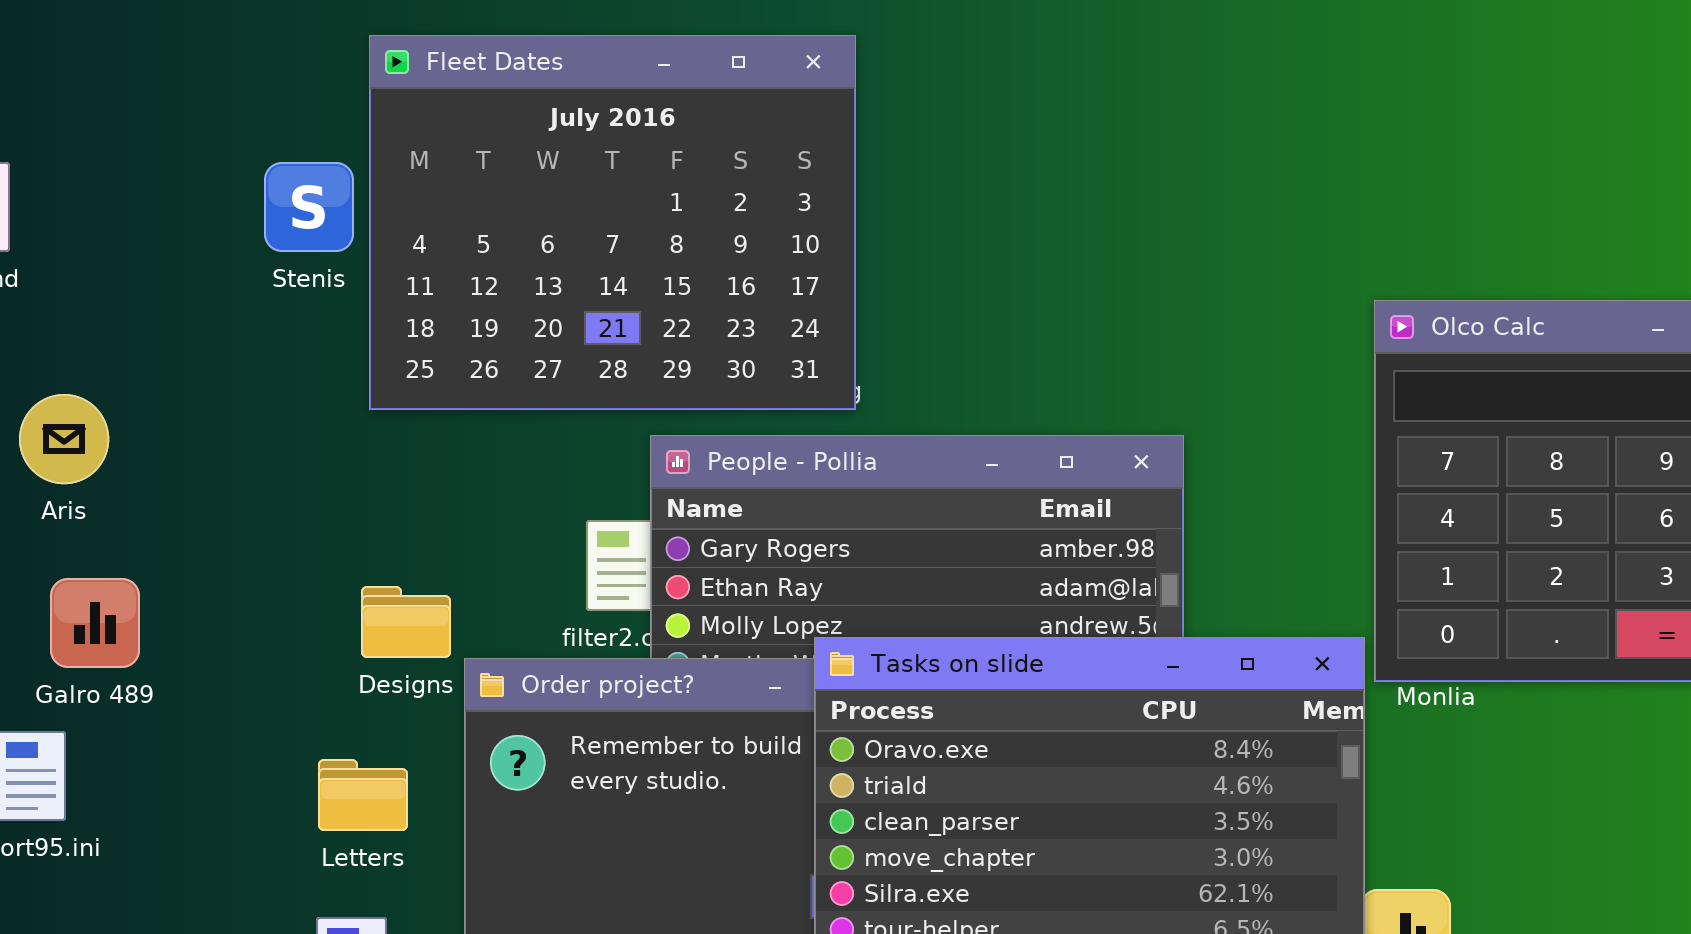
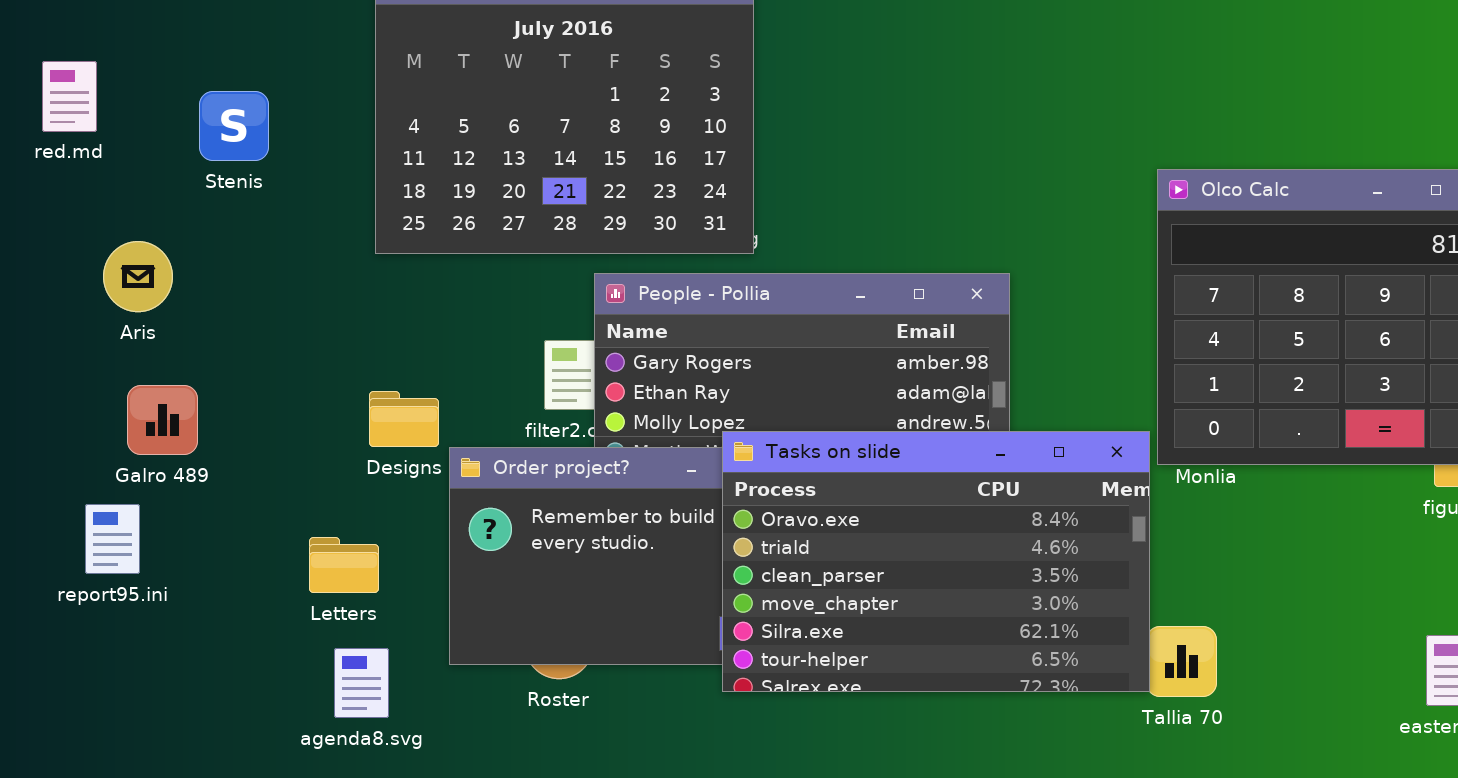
Stenis: [264,162,354,252] -> [199,91,269,161], moved
Letters: [318,759,408,831] -> [309,537,379,593], moved

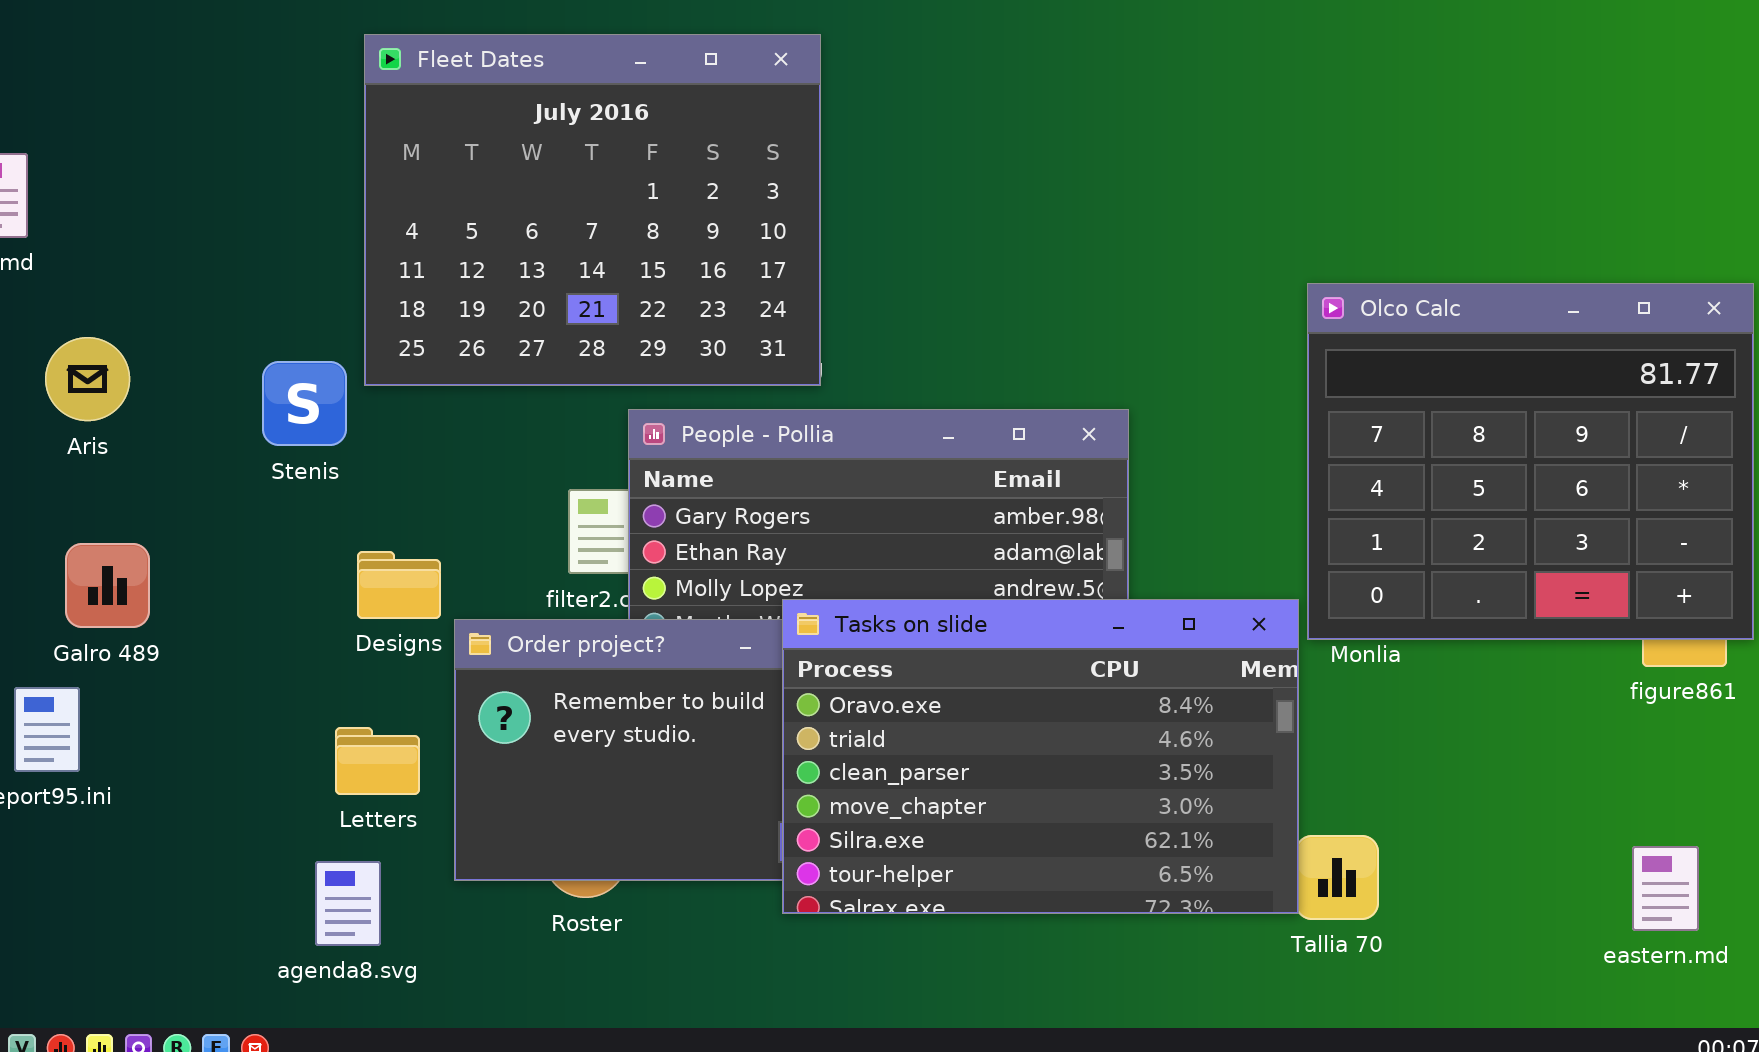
Stenis: [199,91,269,161] -> [262,361,347,446], moved
Aris: [103,241,173,312] -> [45,337,130,421], moved
Letters: [309,537,379,593] -> [335,727,420,795], moved

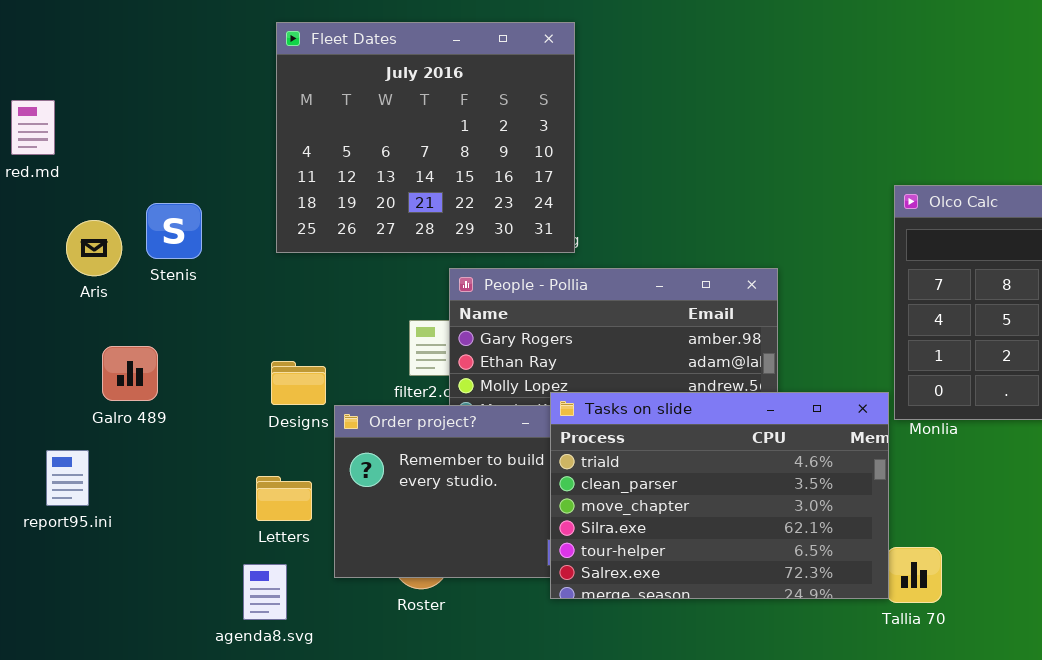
Stenis: [262,361,347,446] -> [146,203,202,259], moved
Galro 489: [65,543,150,628] -> [102,346,158,401], moved
Tasks on slide: [782,599,1299,914] -> [550,392,889,599], scrolled down 1 row

